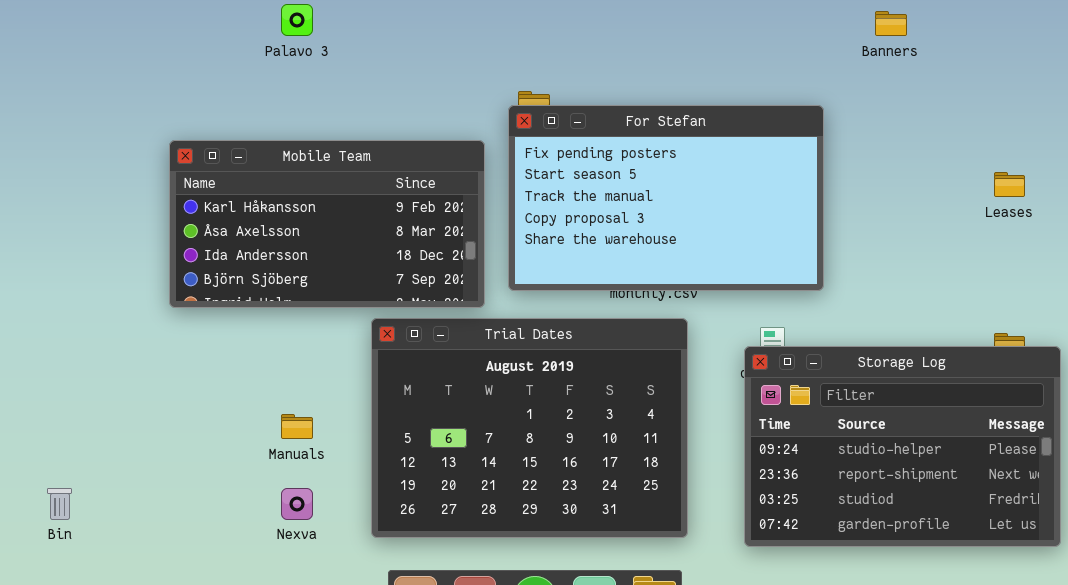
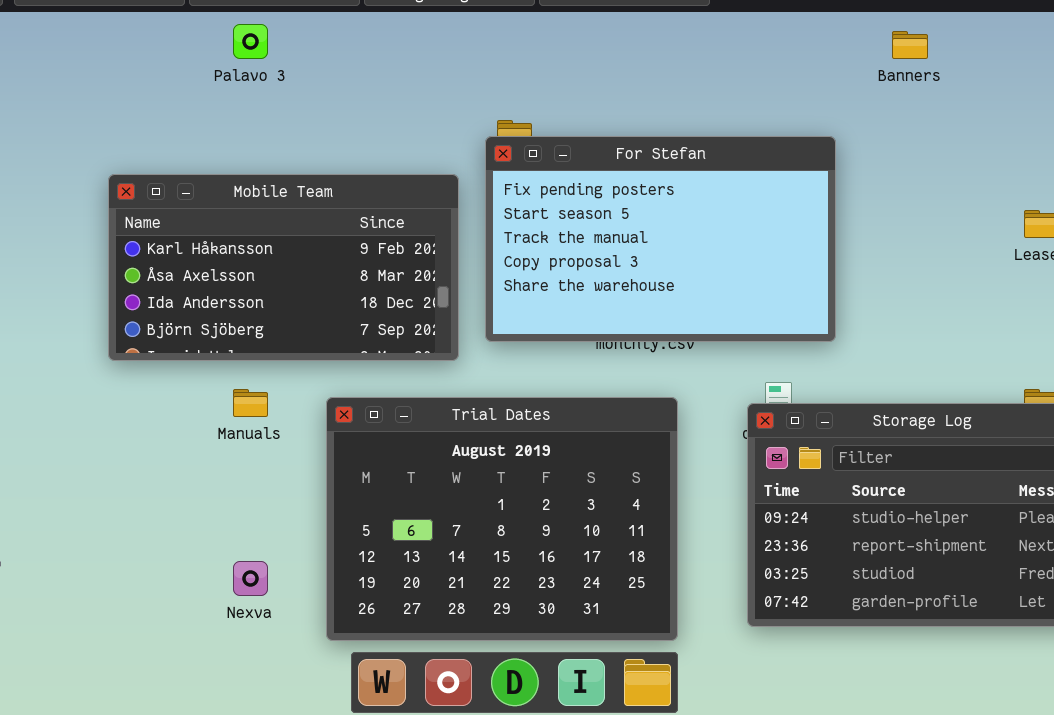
Trial Dates: [371,318,688,538] -> [326,397,678,641], moved
Manuals: [281,414,313,439] -> [233,389,268,417], moved

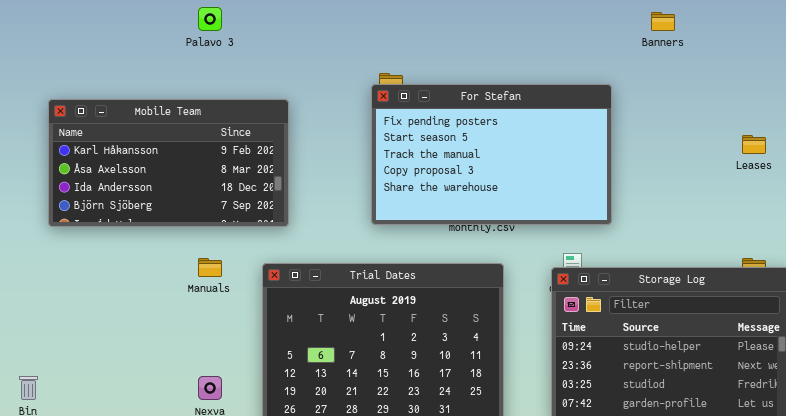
Mobile Team: [108,174,459,361] -> [48,99,289,227], moved

